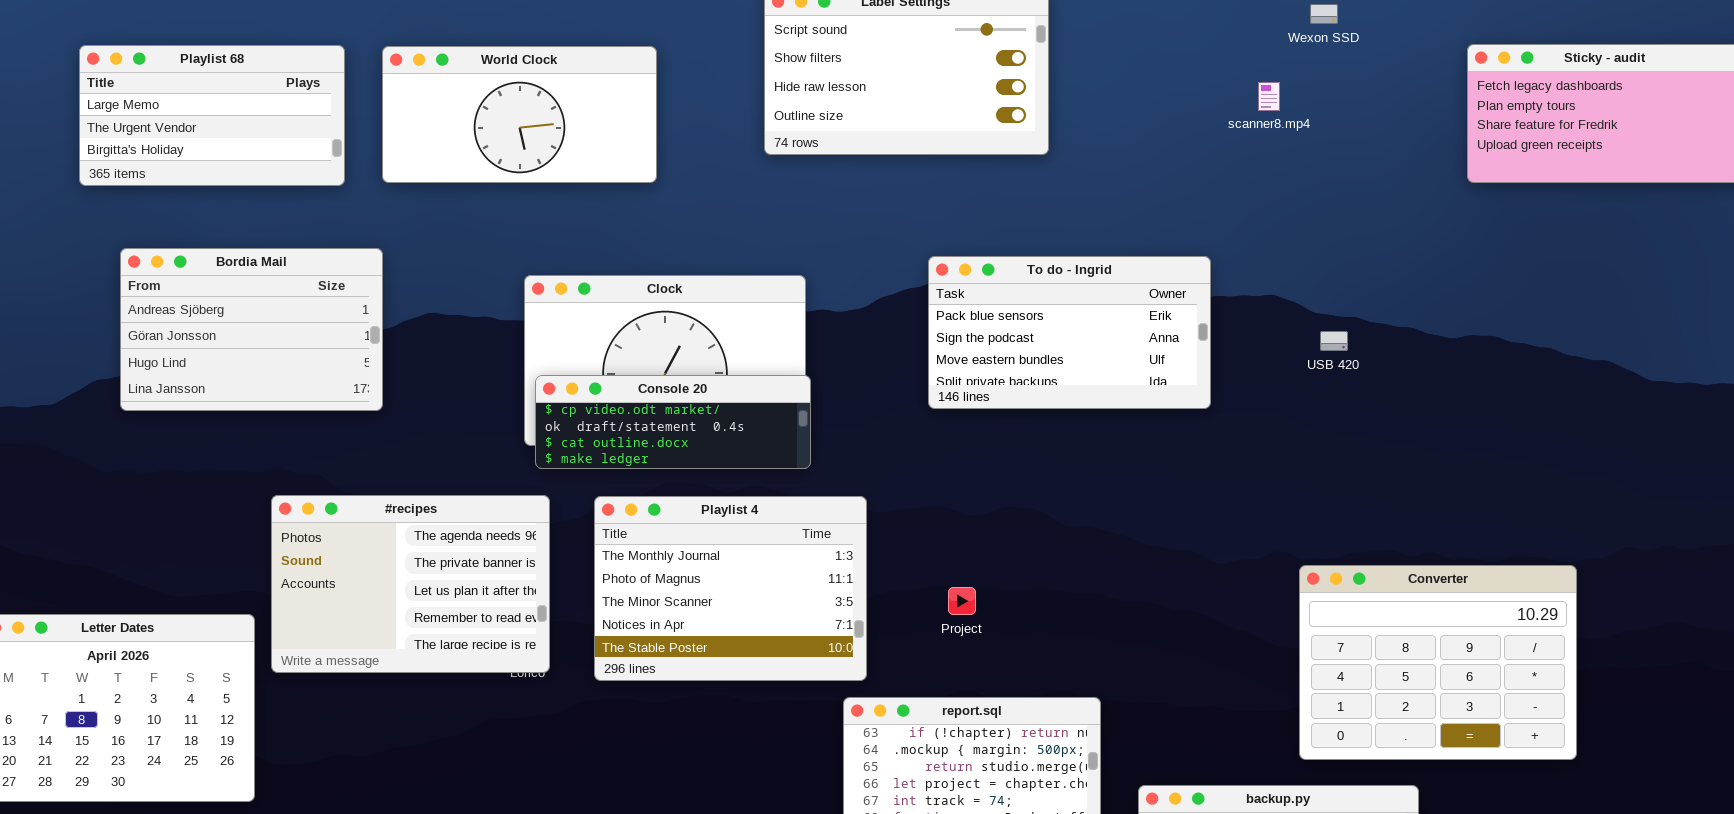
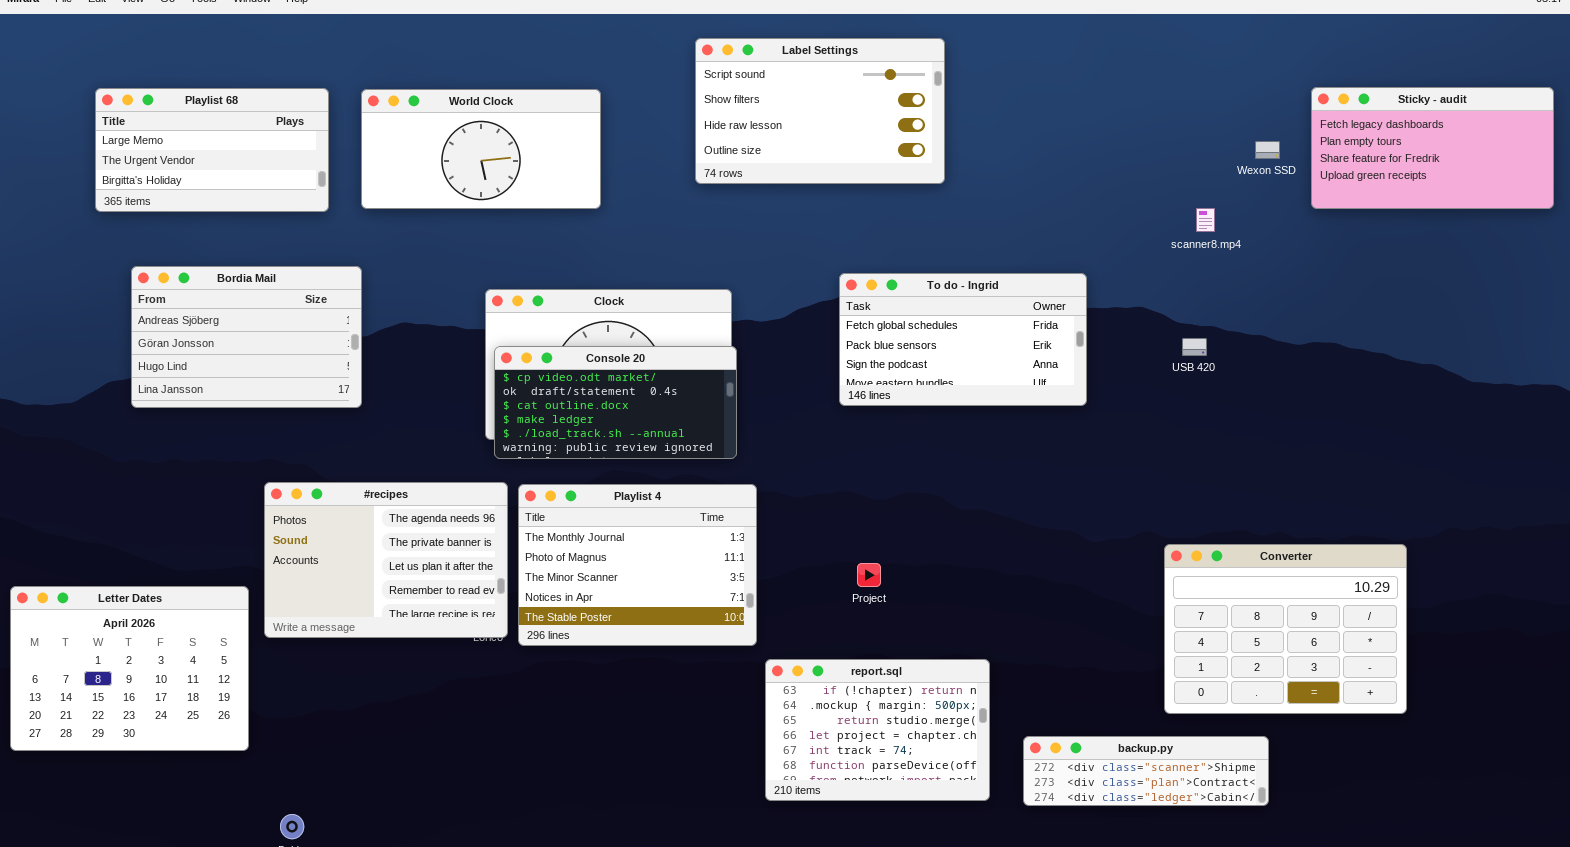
Wexon SSD: [1310,4,1338,24] -> [1255,141,1280,159], moved
scanner8.mp4: [1258,82,1280,111] -> [1196,208,1215,232], moved
To do - Ingrid: [928,256,1211,409] -> [839,273,1087,406], scrolled up 1 row
Console 20: [535,375,811,469] -> [494,346,737,459], resized
Playlist 4: [594,496,867,681] -> [518,484,757,646], moved

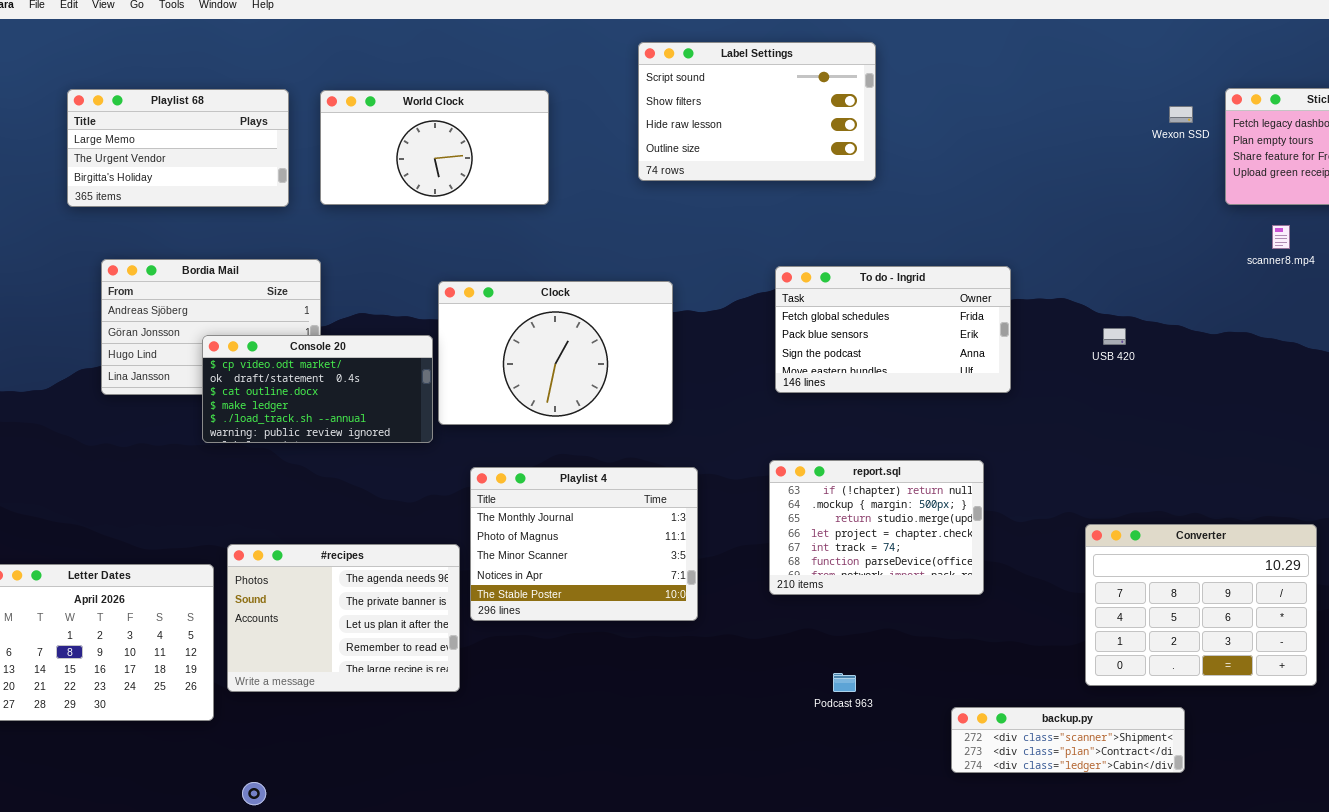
Wexon SSD: [1255,141,1280,159] -> [1169,106,1193,123], moved
scanner8.mp4: [1196,208,1215,232] -> [1272,225,1290,249], moved
Console 20: [494,346,737,459] -> [202,335,433,443], moved
#recipes: [264,482,508,638] -> [227,544,460,692], moved
report.sql: [765,659,990,801] -> [769,460,984,595], moved

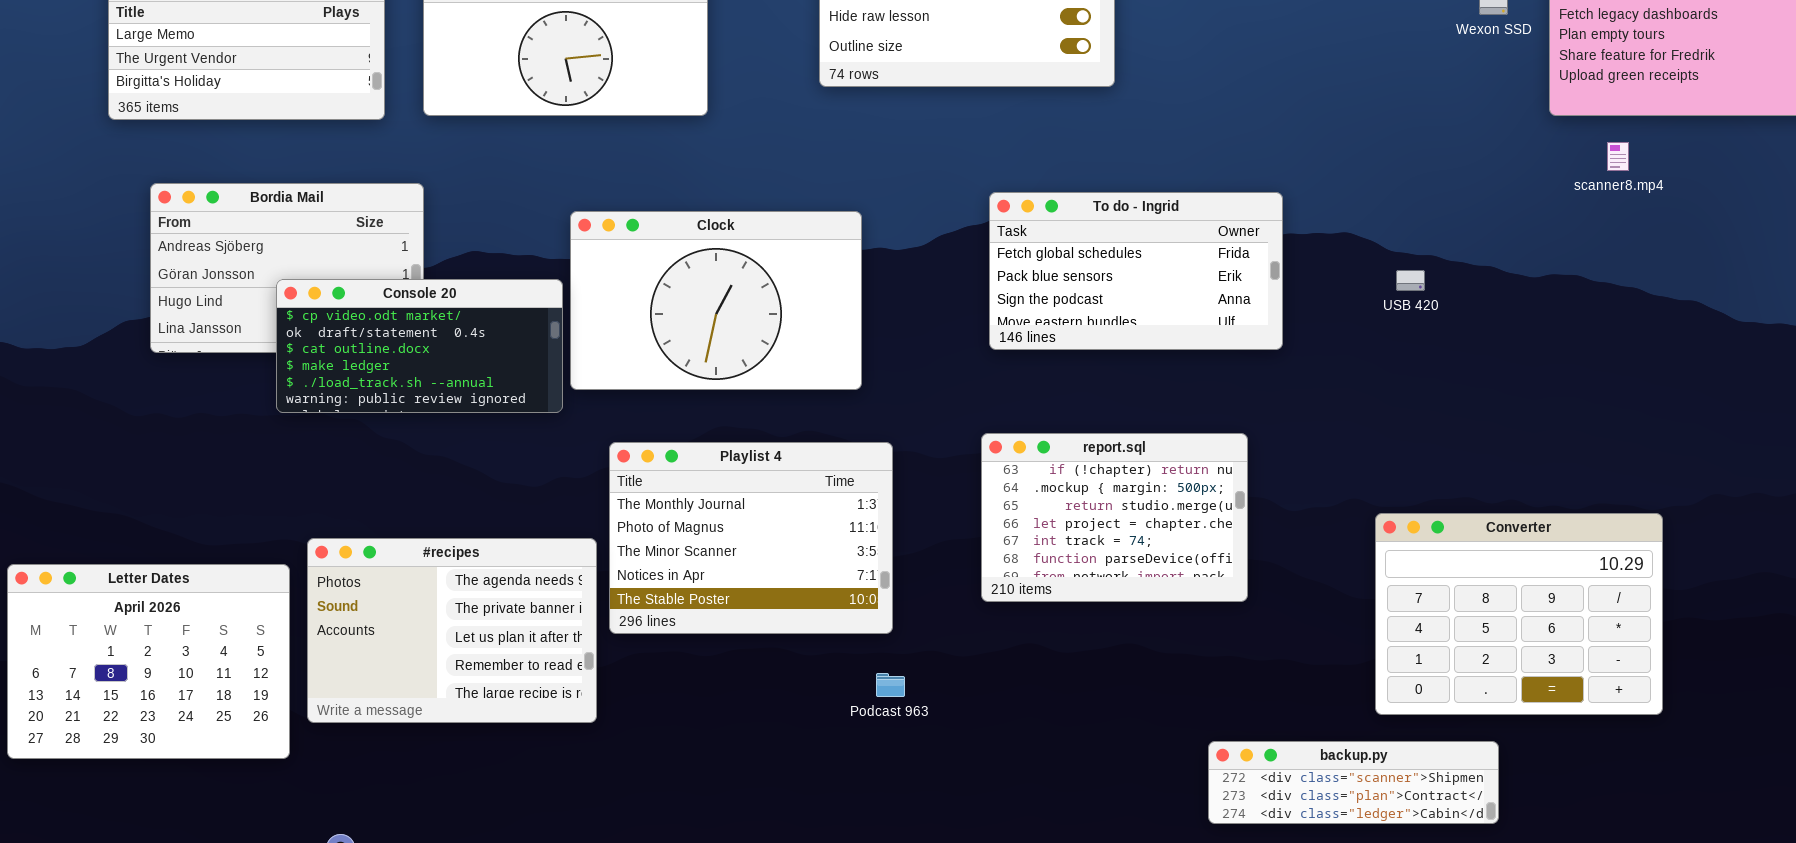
Podcast 963: [833,673,856,692] -> [876,673,905,697], moved

